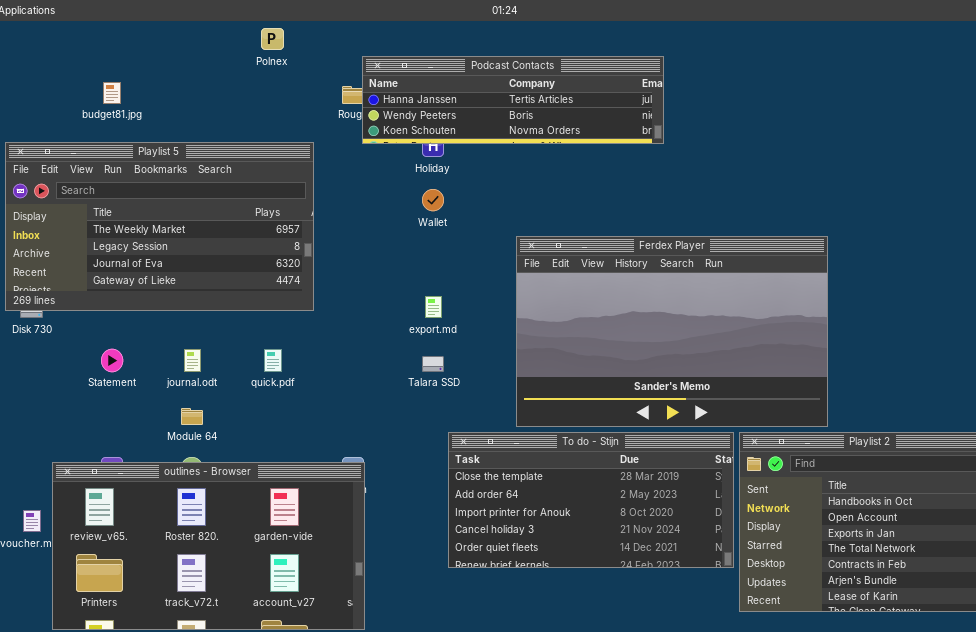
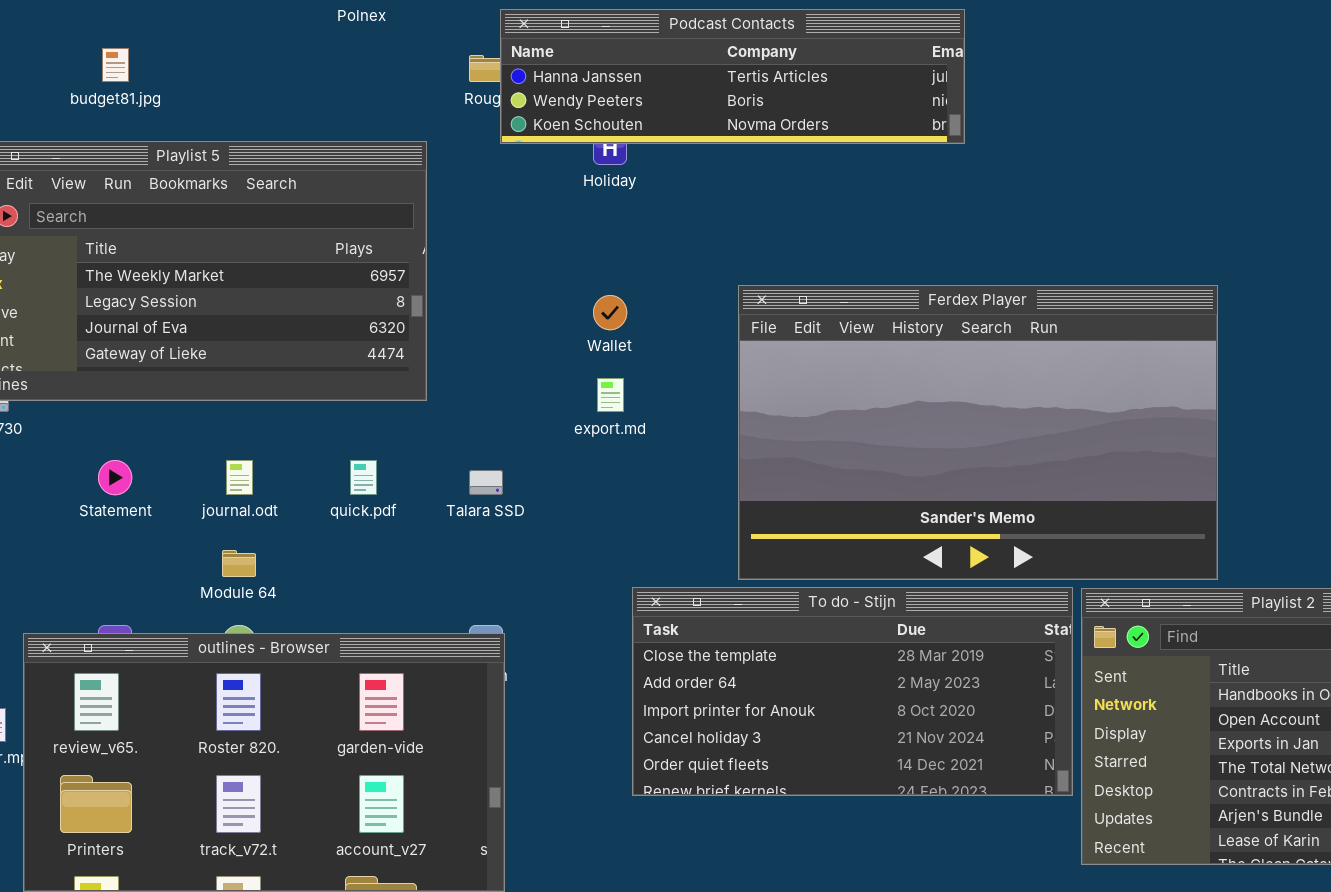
Wallet: [422,189,444,211] -> [593,295,627,330], moved
Talara SSD: [422,356,444,372] -> [469,470,503,495], moved

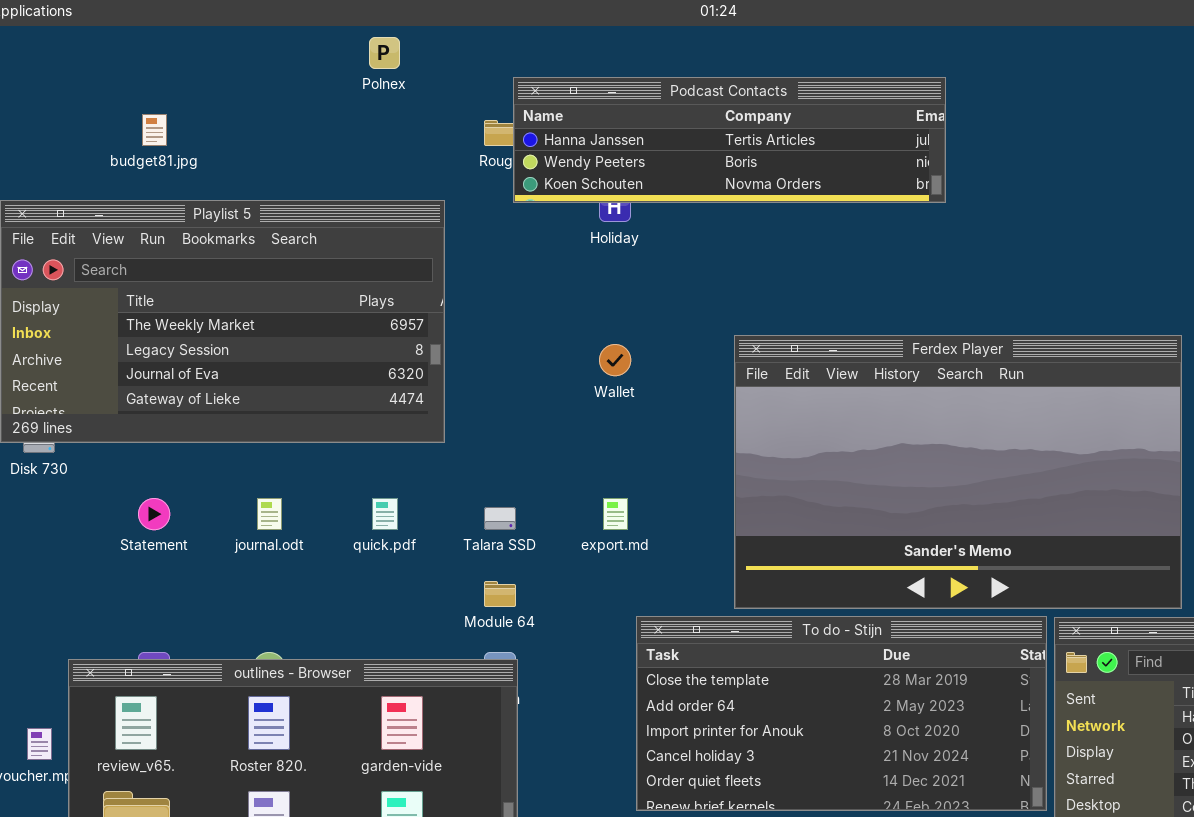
export.md: [597,378,624,412] -> [603,498,628,530], moved
Module 64: [222,550,256,577] -> [484,581,516,607], moved

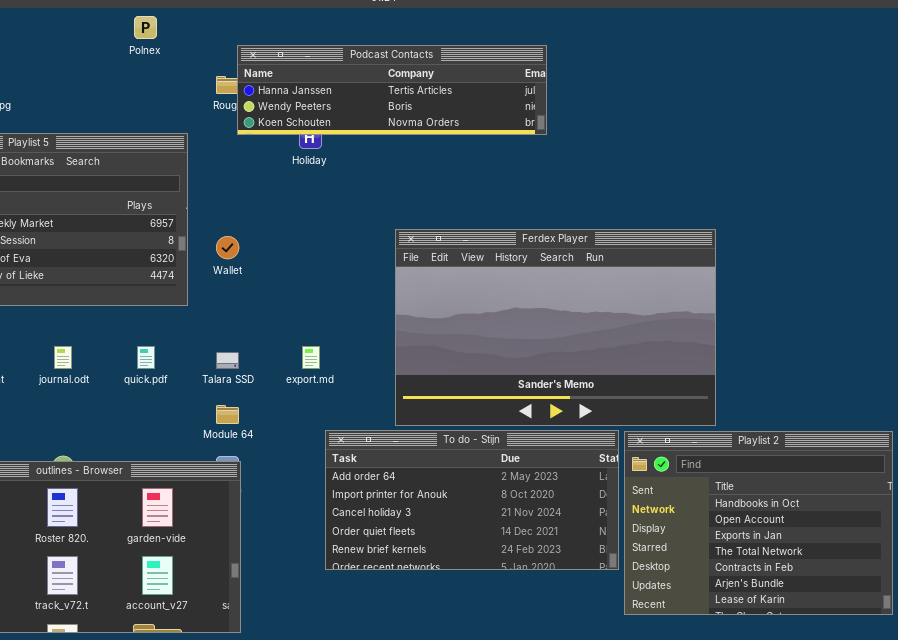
Wallet: [599,344,631,376] -> [216,236,239,259], moved
To do - Stijn: [636,616,1047,811] -> [325,430,619,570], scrolled down 1 row

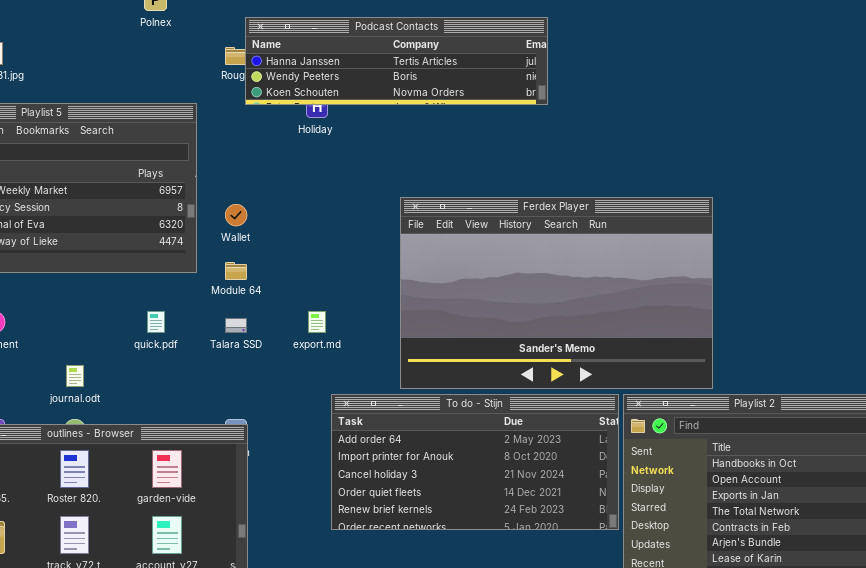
journal.odt: [54,346,72,369] -> [66,365,84,387], moved
Module 64: [216,405,239,424] -> [225,262,247,280], moved

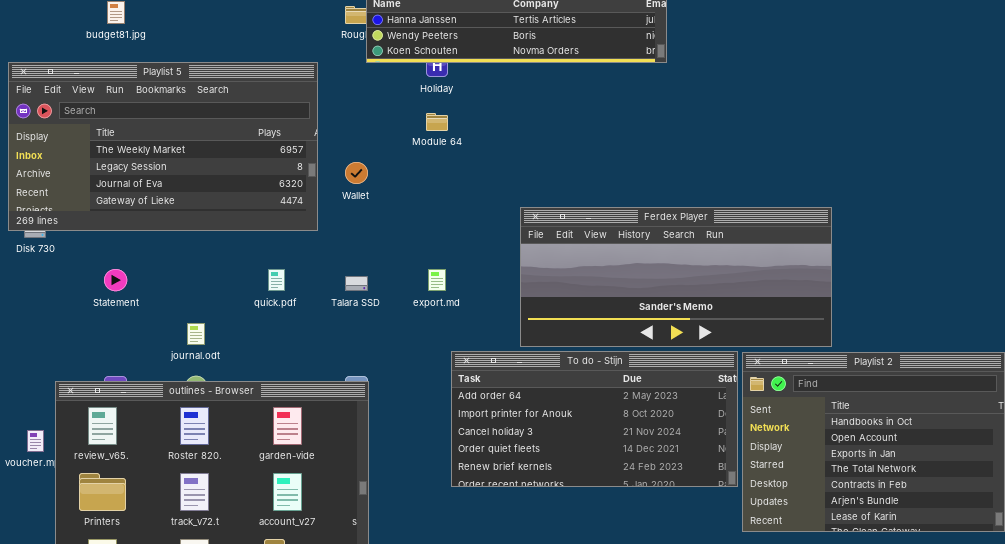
Ferdex Player: [400,197,713,389] -> [520,207,832,347], resized
Module 64: [225,262,247,280] -> [426,113,448,131], moved

